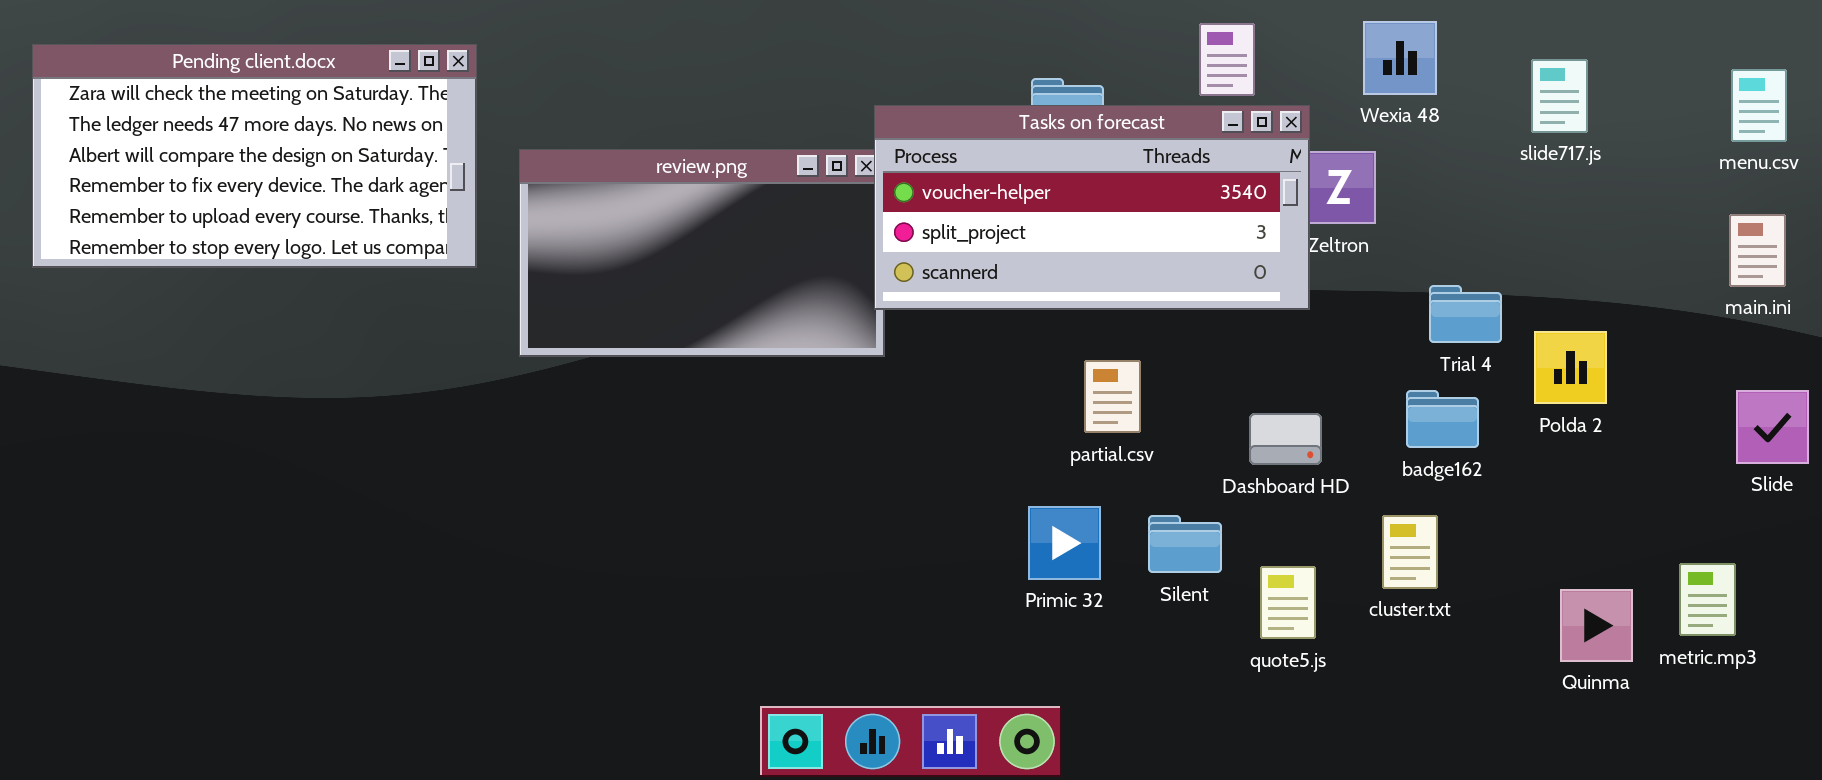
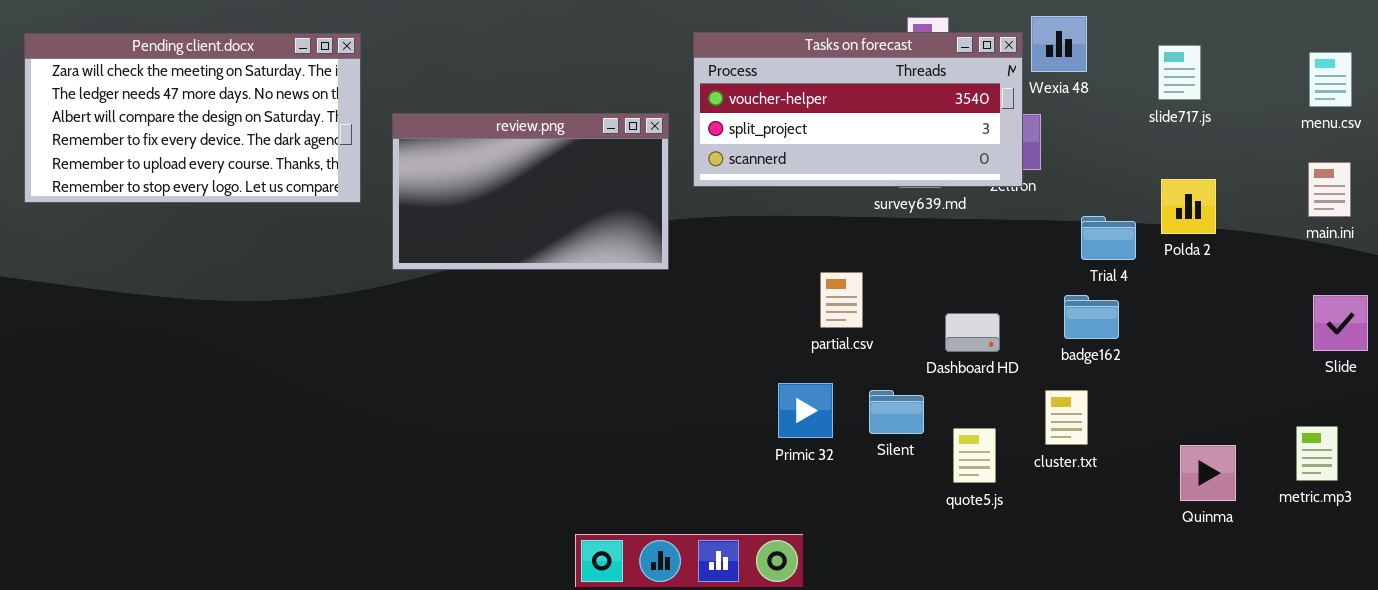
Tasks on forecast: [874,105,1310,310] -> [693,32,1023,187], moved
Polda 2: [1534,331,1607,404] -> [1161,179,1216,234], moved
metric.mp3: [1679,563,1736,636] -> [1296,426,1338,481], moved

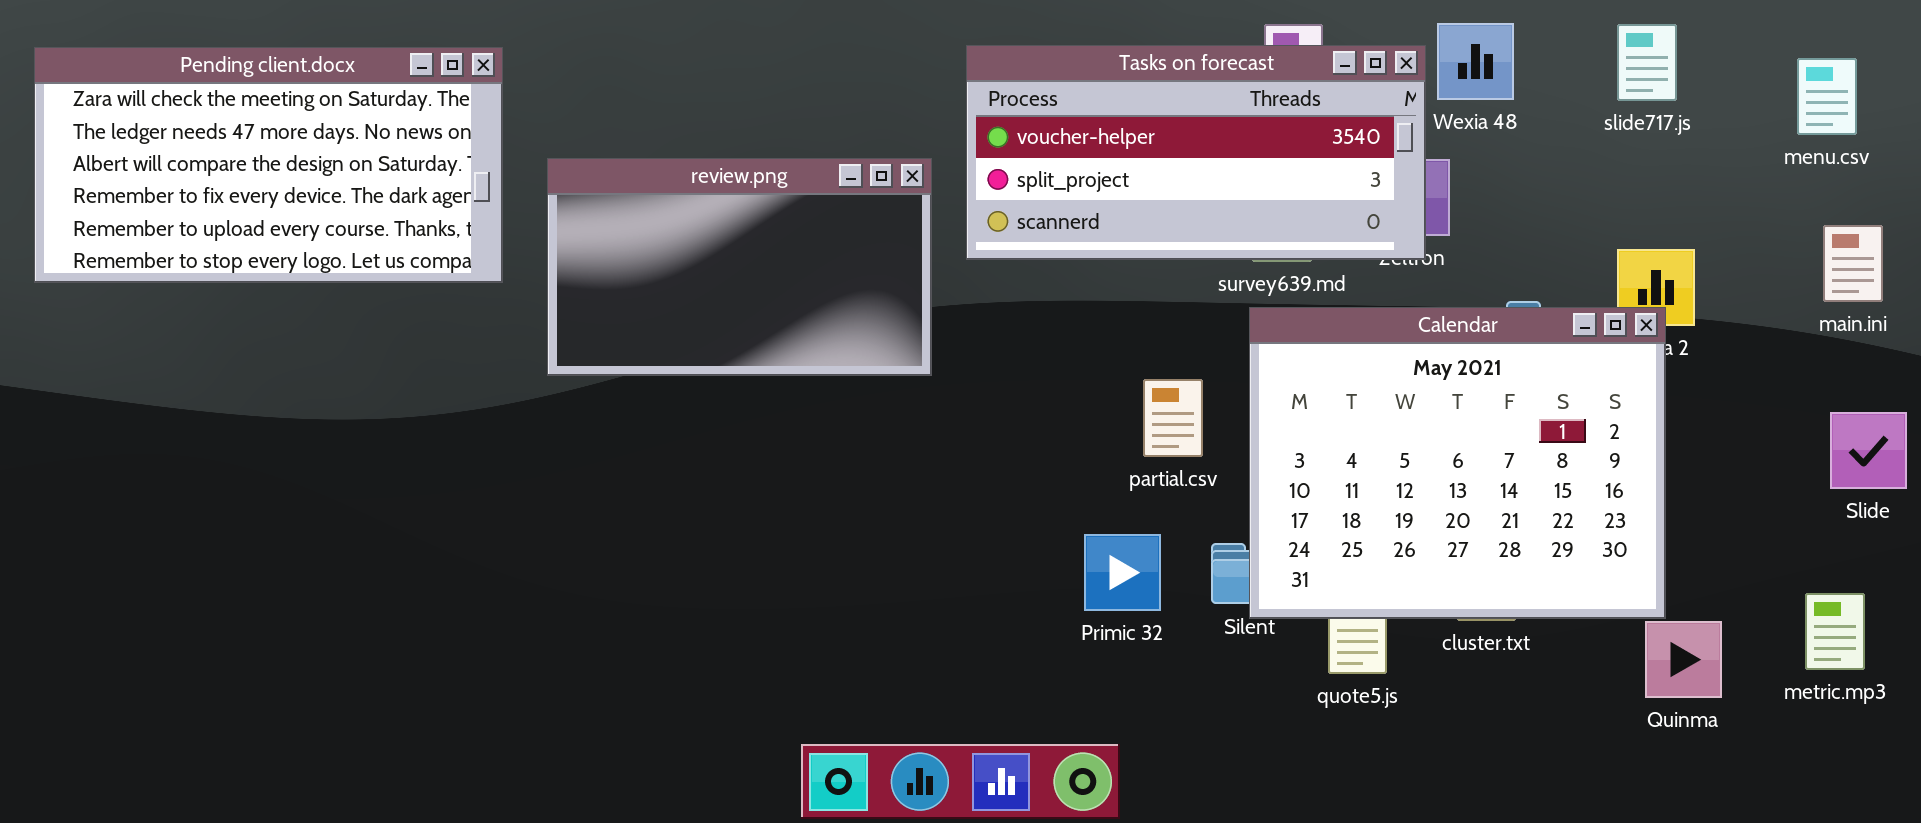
slide717.js: [1158,45,1201,100] -> [1617,24,1677,101], moved
menu.csv: [1309,52,1352,107] -> [1797,58,1857,135], moved
Calendar: none -> [1249,307,1666,619], opened

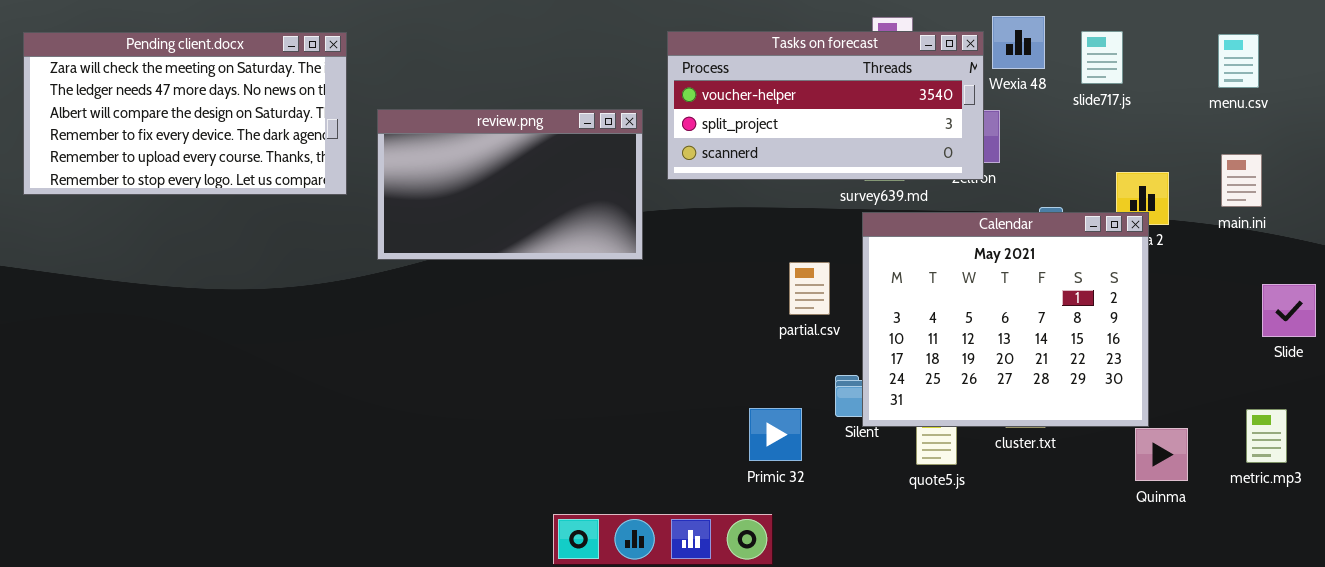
slide717.js: [1617,24,1677,101] -> [1081,31,1123,84], moved
menu.csv: [1797,58,1857,135] -> [1218,34,1259,88], moved
main.ini: [1823,225,1883,302] -> [1221,154,1262,207], moved
Primic 32: [1084,534,1161,611] -> [749,408,802,461], moved

